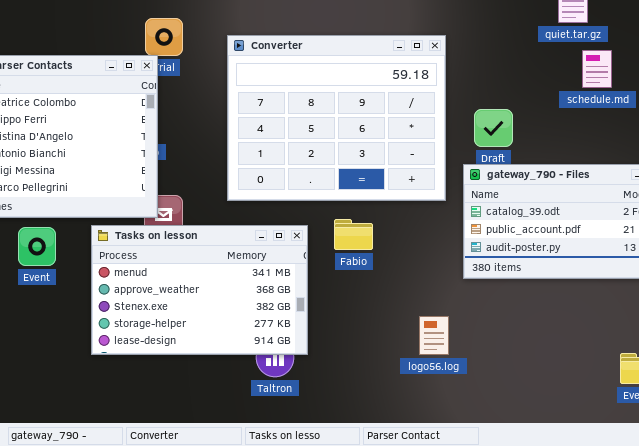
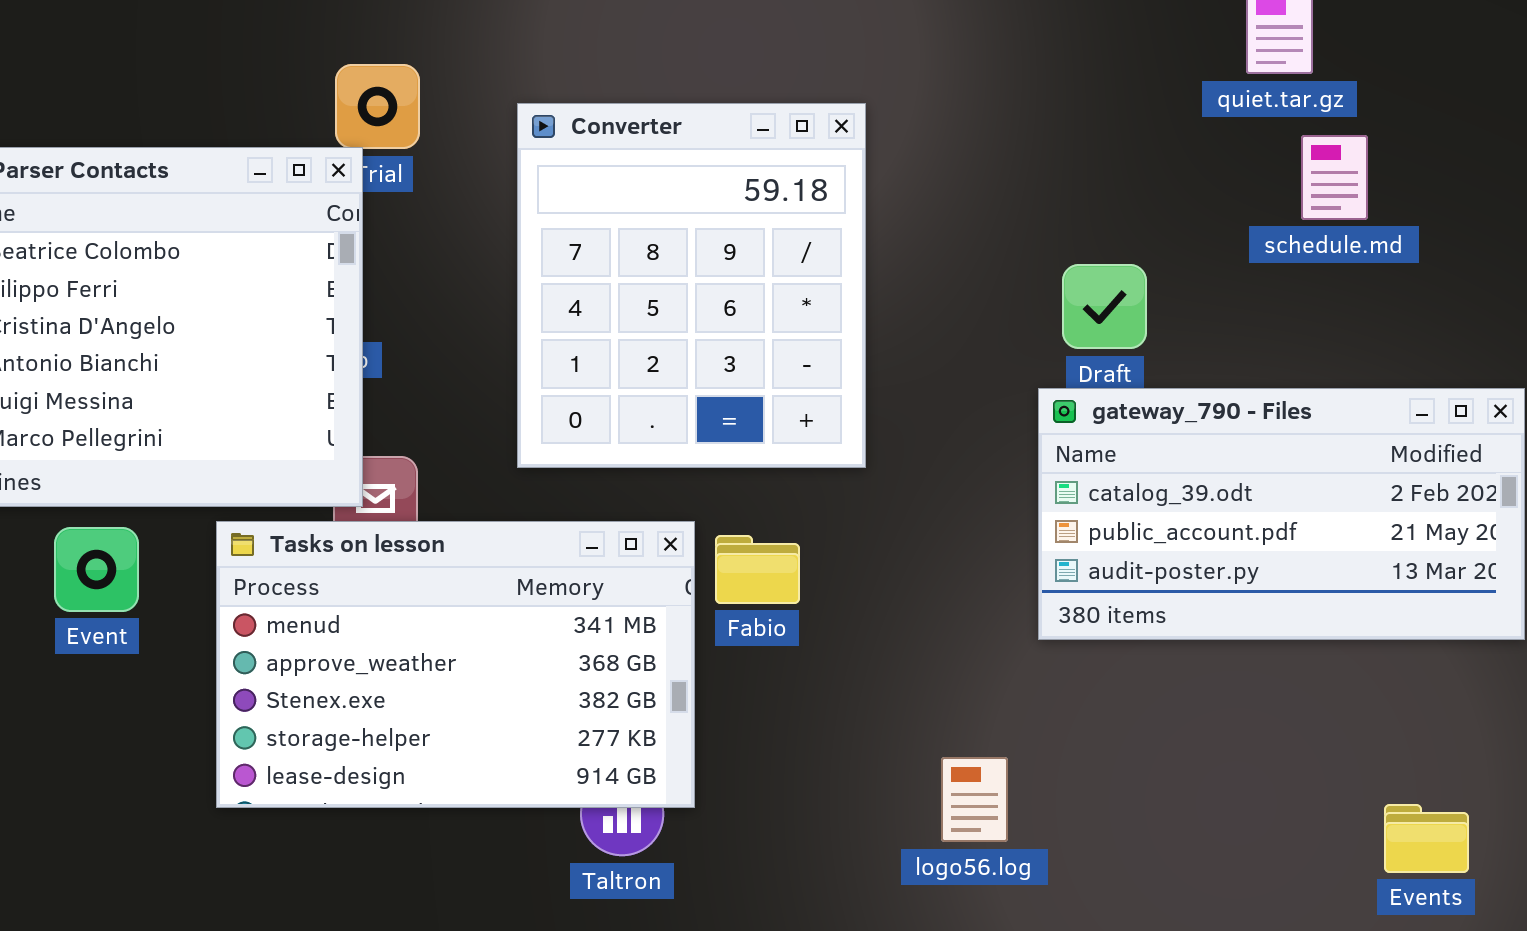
Converter: [227,35,446,201] -> [517,103,866,468], resized
Fabio: [334,219,373,250] -> [715,535,800,604], moved
logo56.log: [419,316,449,355] -> [941,757,1008,842], moved

